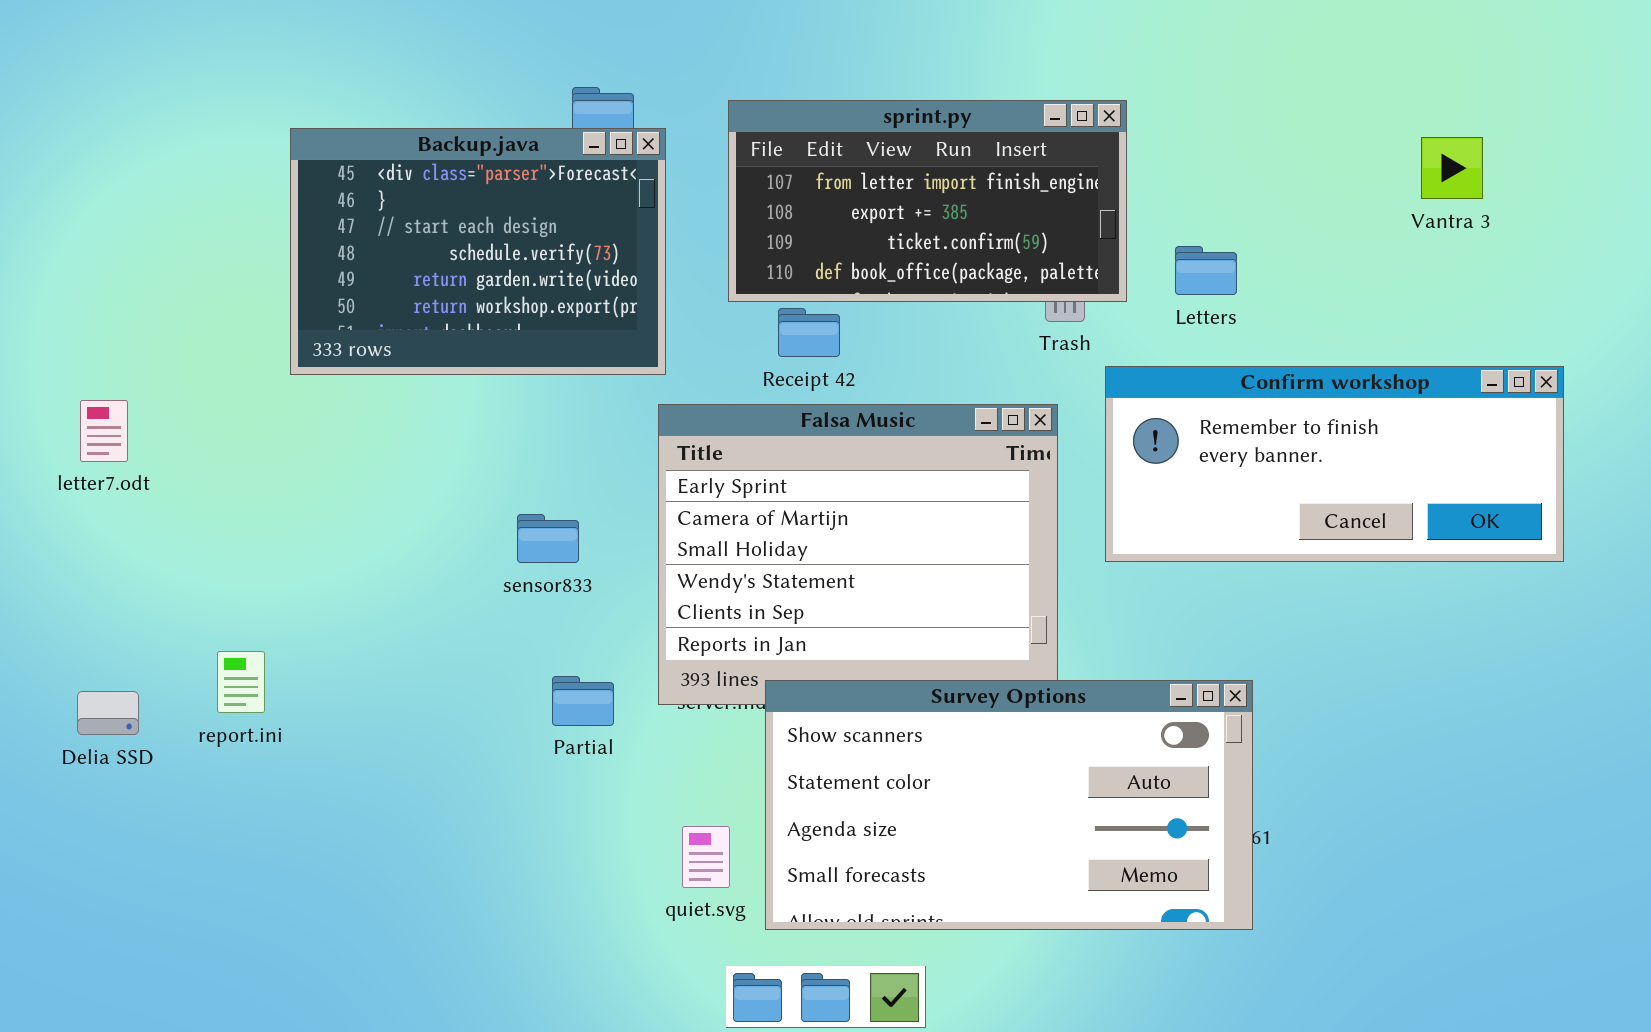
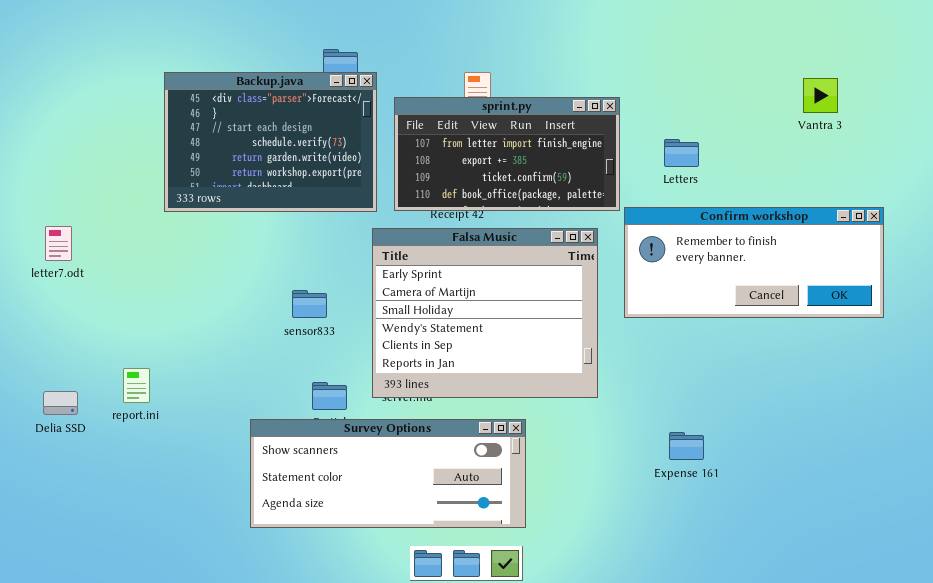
sprint.py: [728,100,1127,302] -> [394,97,620,211], moved
Survey Options: [765,680,1253,930] -> [250,419,526,528], moved, resized

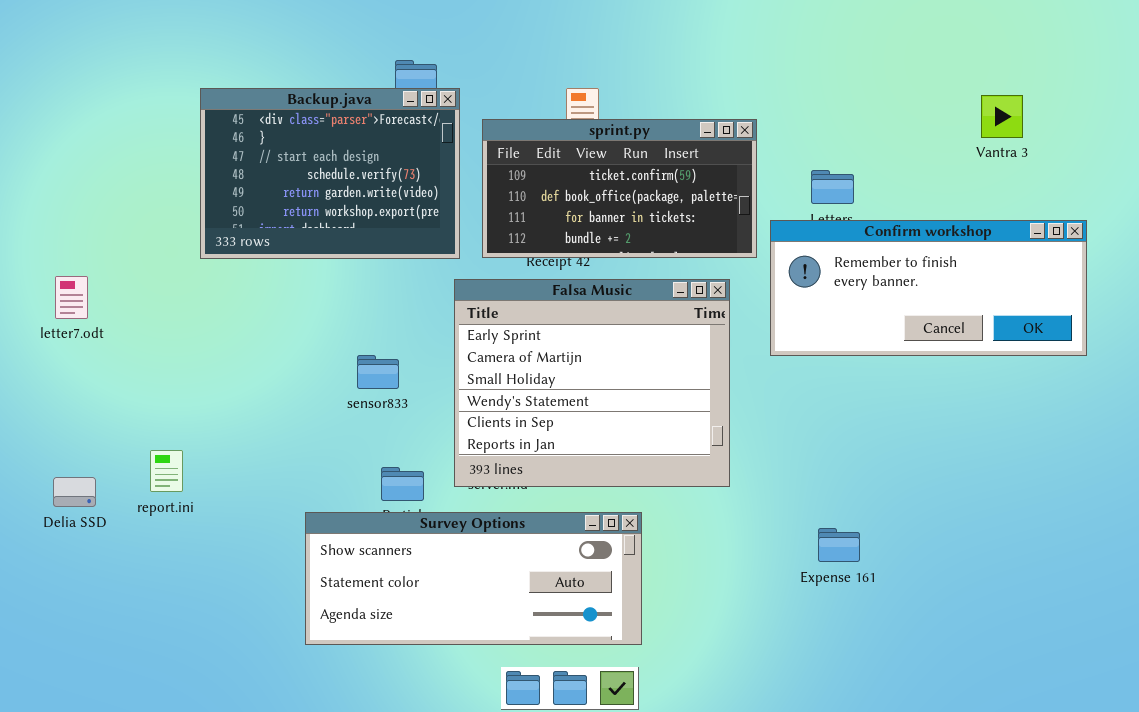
sprint.py: [394,97,620,211] -> [482,119,757,258], scrolled down 2 rows
Confirm workshop: [624,207,884,318] -> [770,220,1087,356], moved

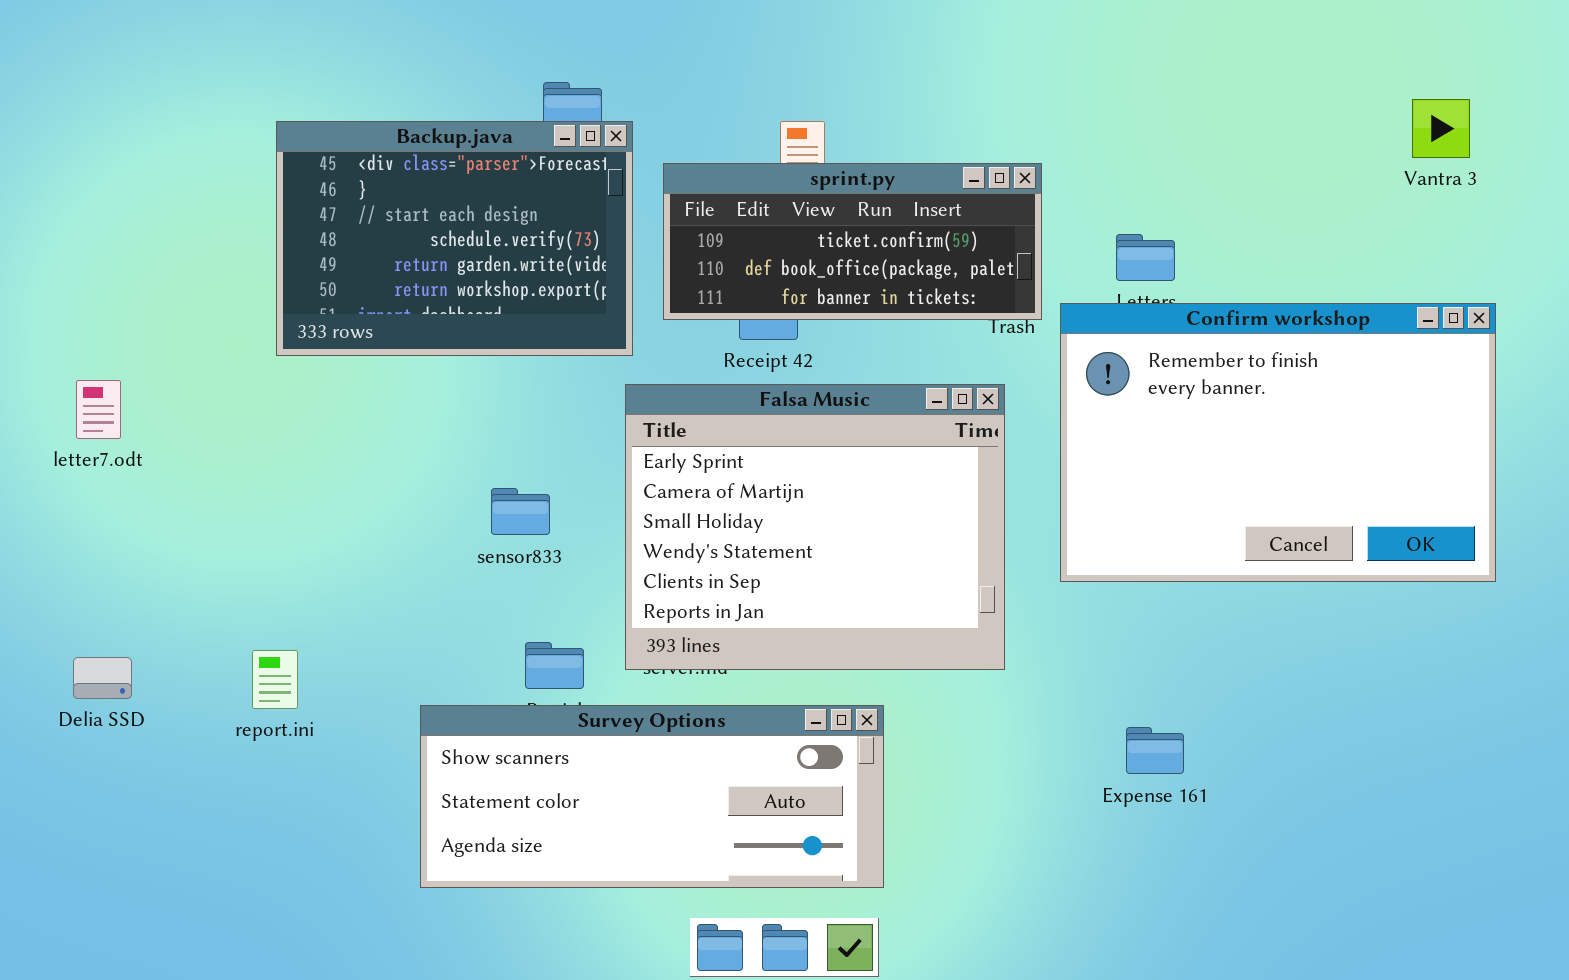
Vantra 3: [981,95,1023,138] -> [1412,99,1470,158], moved
sprint.py: [482,119,757,258] -> [663,163,1042,320], resized
Confirm workshop: [770,220,1087,356] -> [1060,303,1496,582], resized
report.ini: [150,450,183,492] -> [252,650,298,709], moved

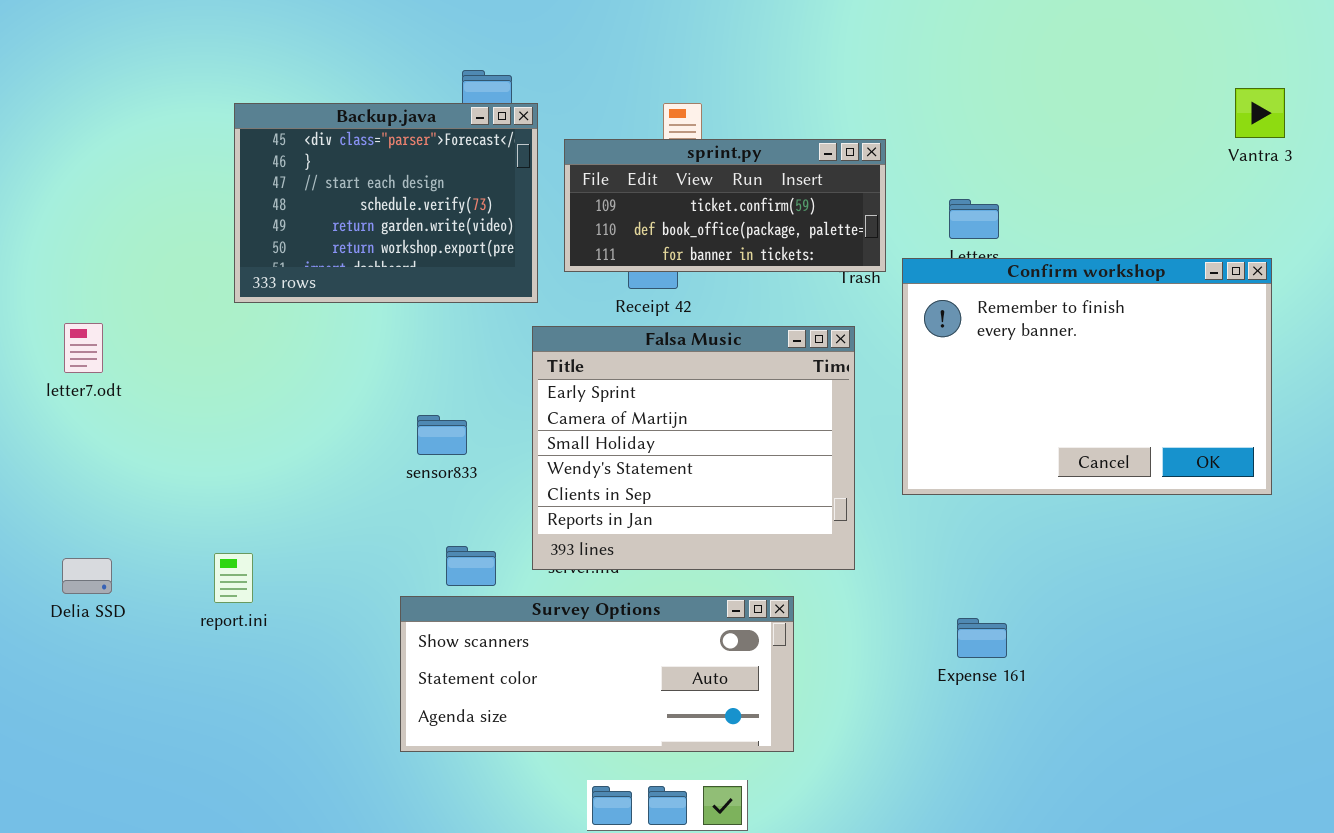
Vantra 3: [1412,99,1470,158] -> [1235,88,1285,138], moved
Survey Options: [420,705,884,888] -> [400,596,794,752], moved

